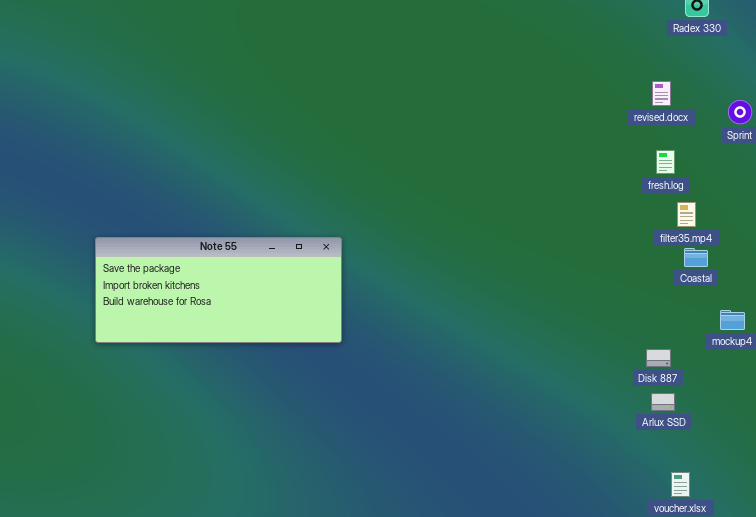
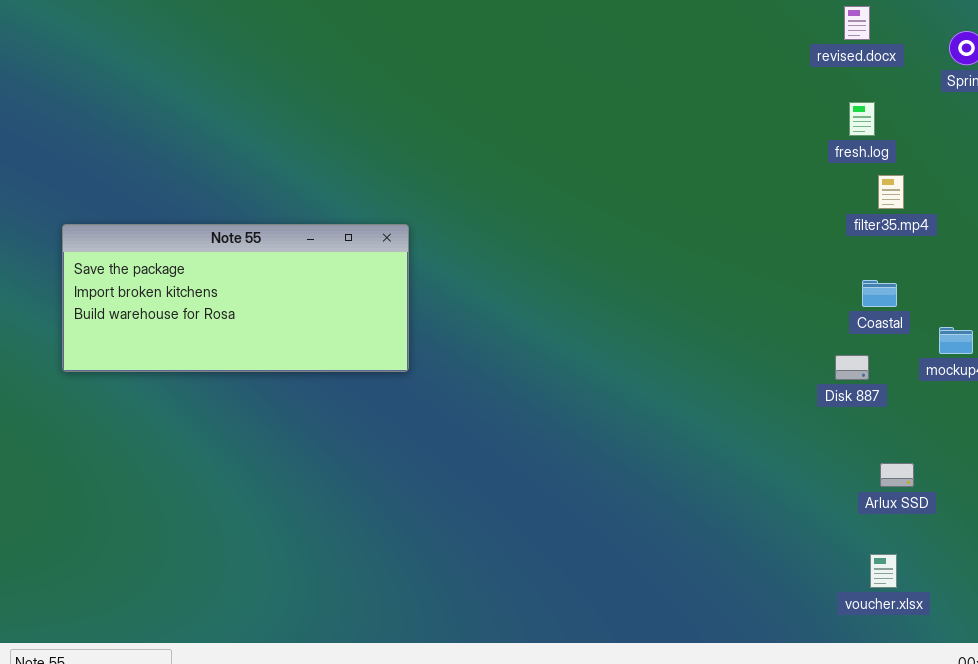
Coastal: [684,248,708,267] -> [862,280,897,307], moved
Disk 887: [646,349,671,367] -> [835,355,869,380], moved
Arlux SSD: [651,393,675,411] -> [880,463,914,487], moved

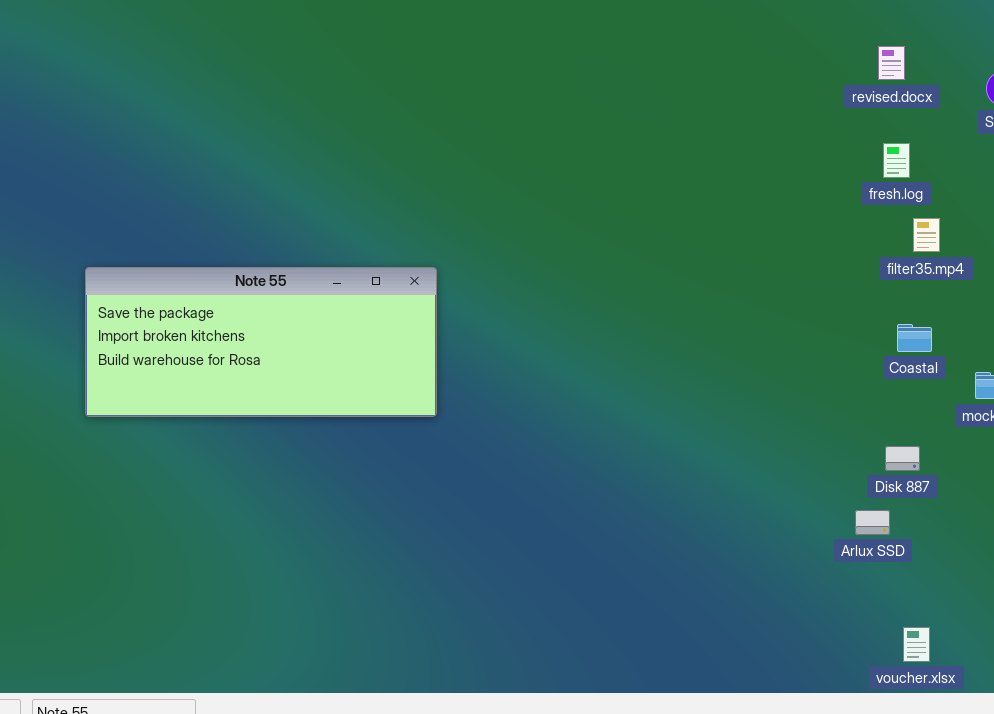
Disk 887: [835,355,869,380] -> [885,446,920,471], moved
Arlux SSD: [880,463,914,487] -> [855,510,890,535], moved
voucher.xlsx: [870,554,897,588] -> [903,627,930,662], moved

